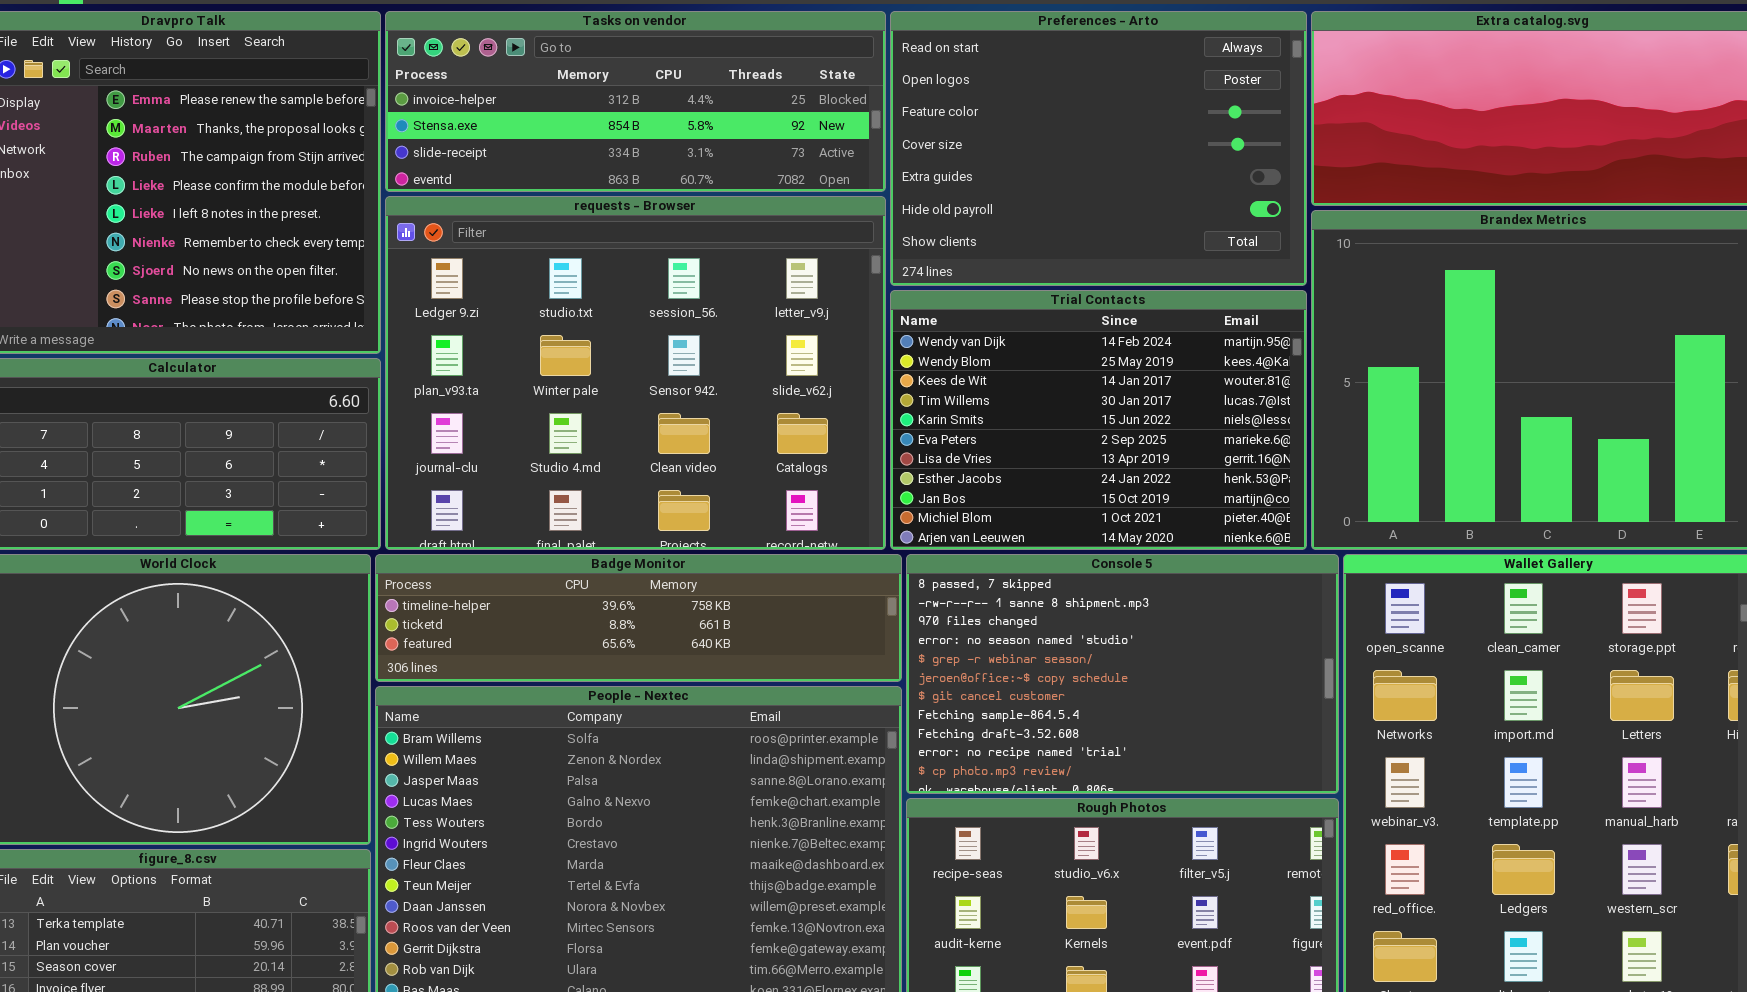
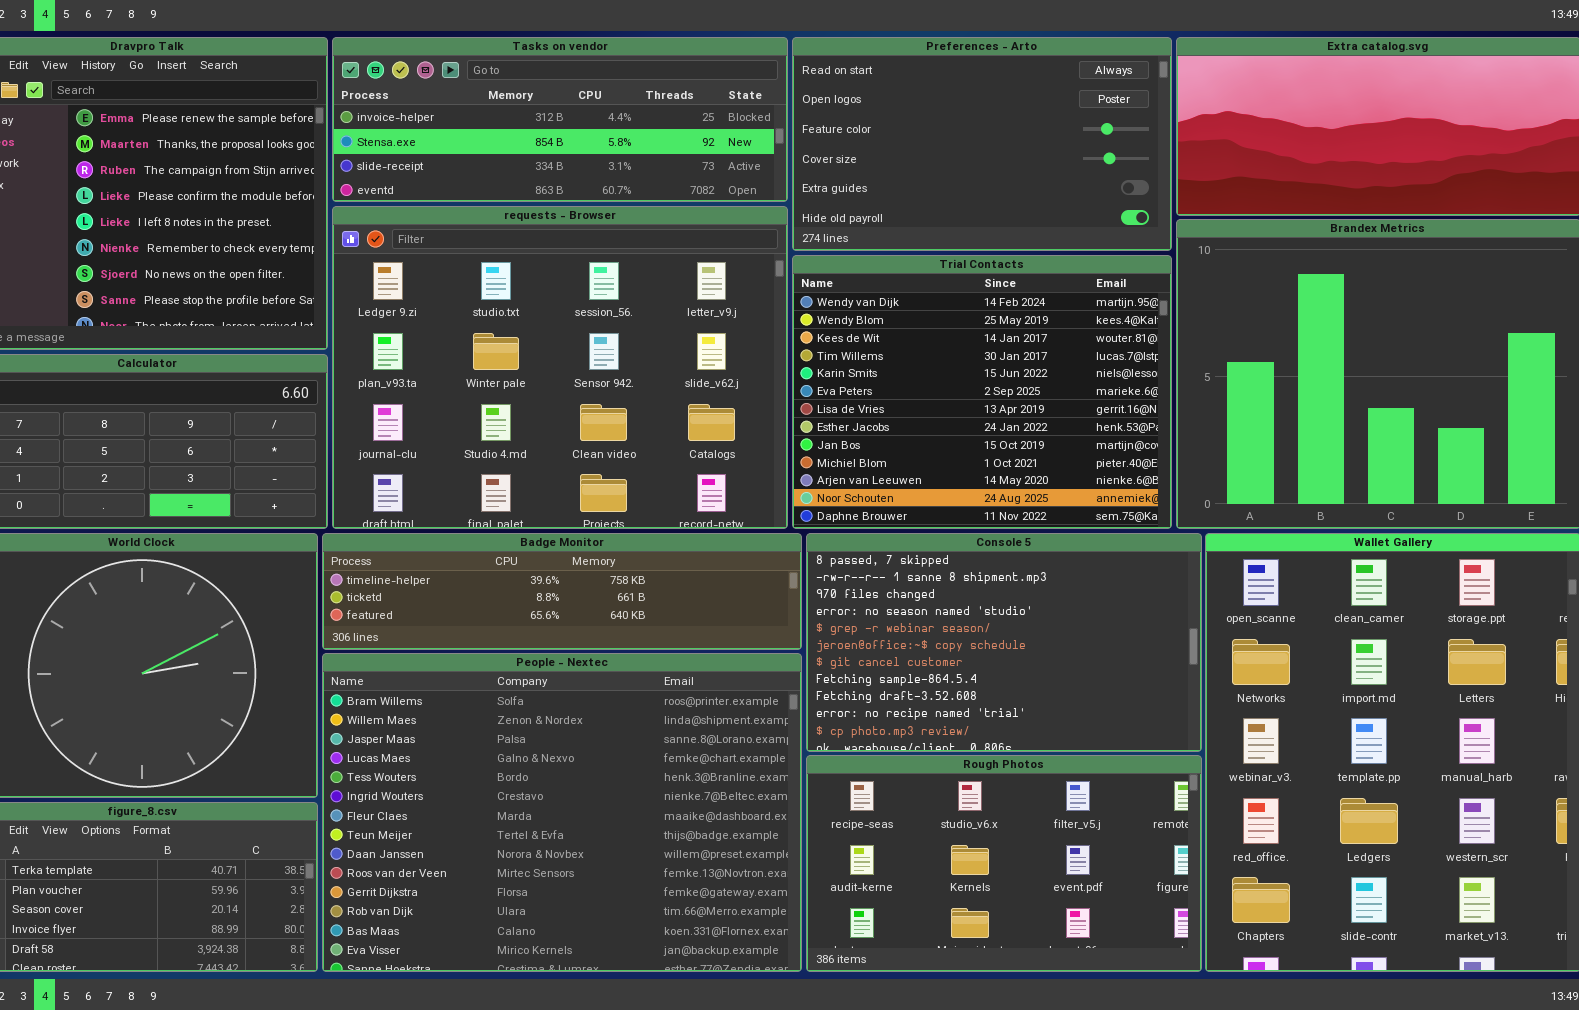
Preferences - Arto: [890,11,1307,286] -> [792,37,1172,251], resized
Trial Contacts: [890,290,1307,550] -> [792,255,1172,529], resized

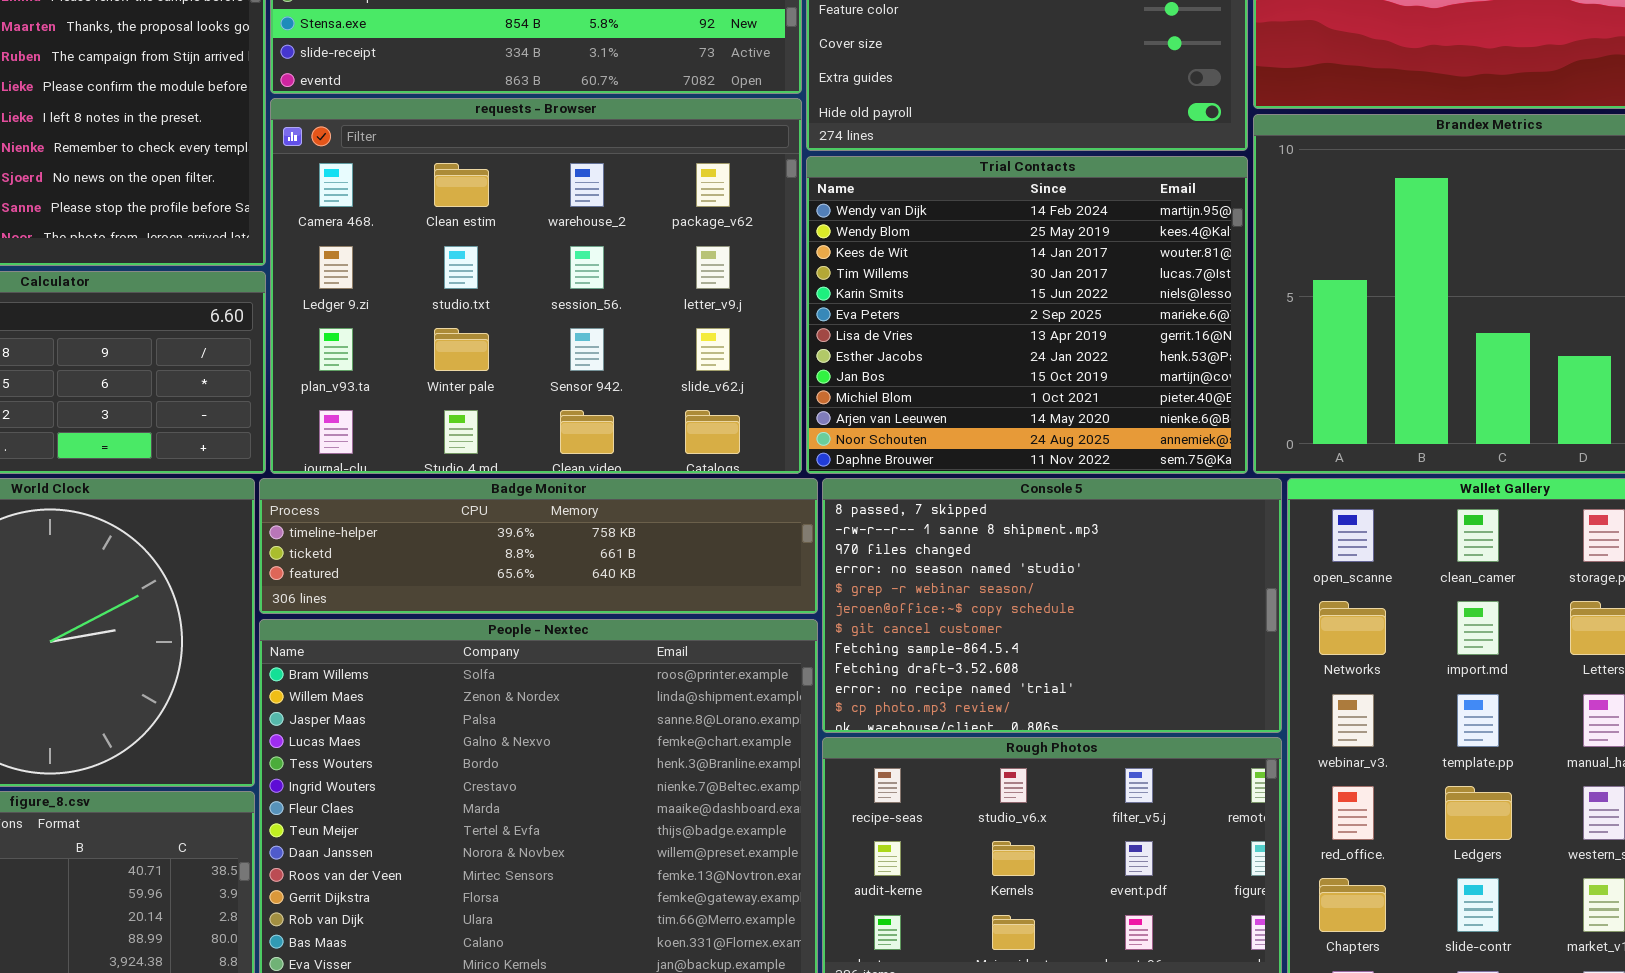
requests - Browser: [332,206,788,529] -> [270,98,802,474], scrolled up 1 row

